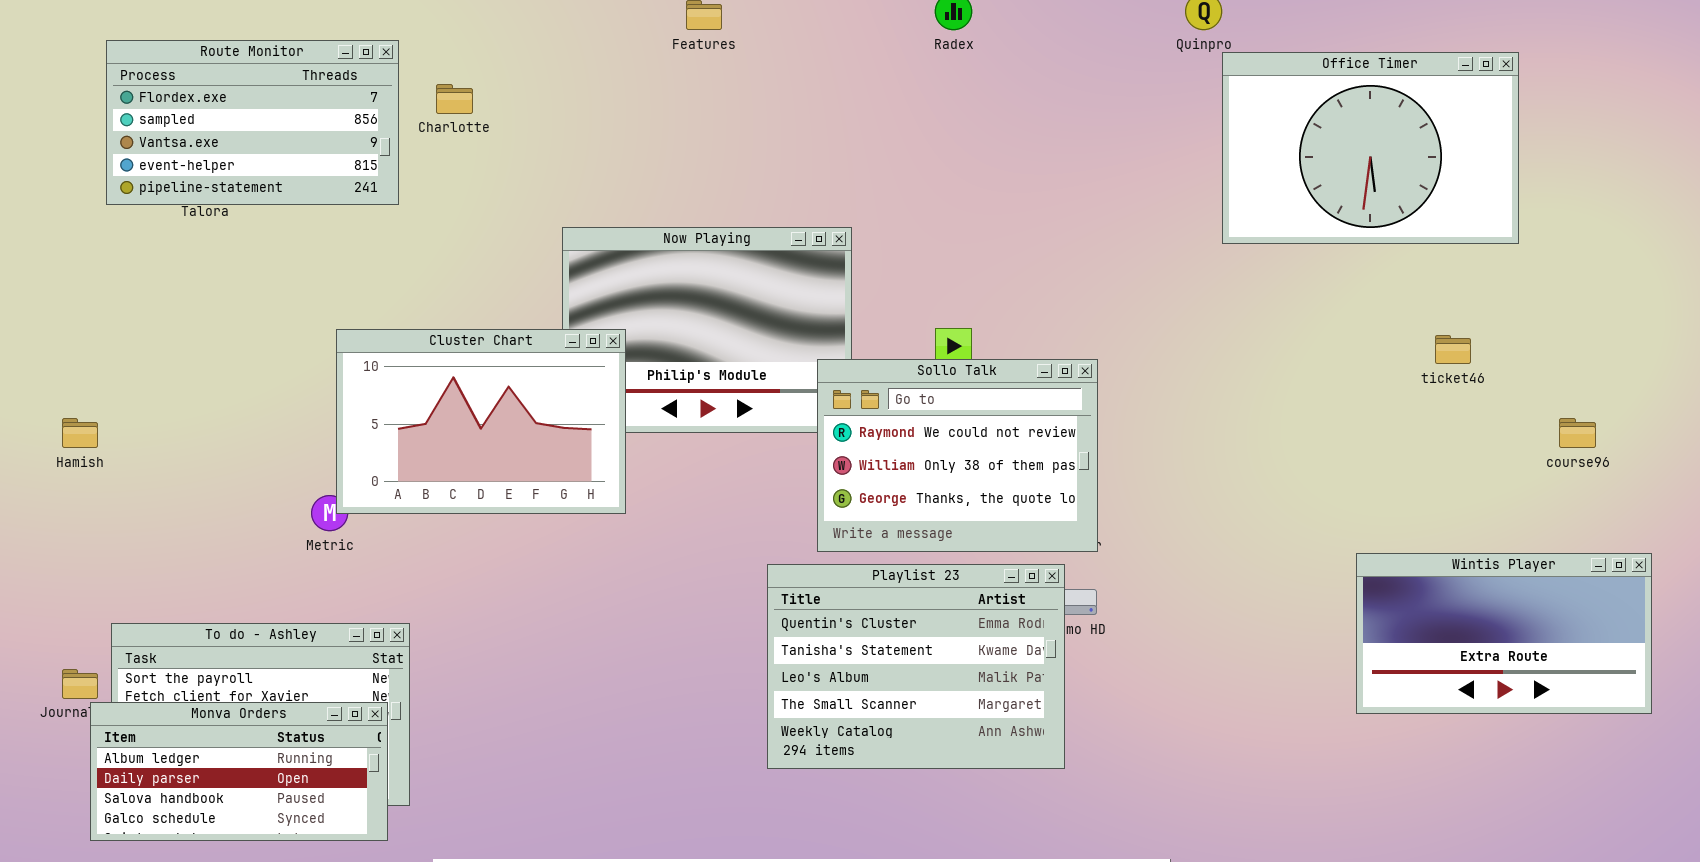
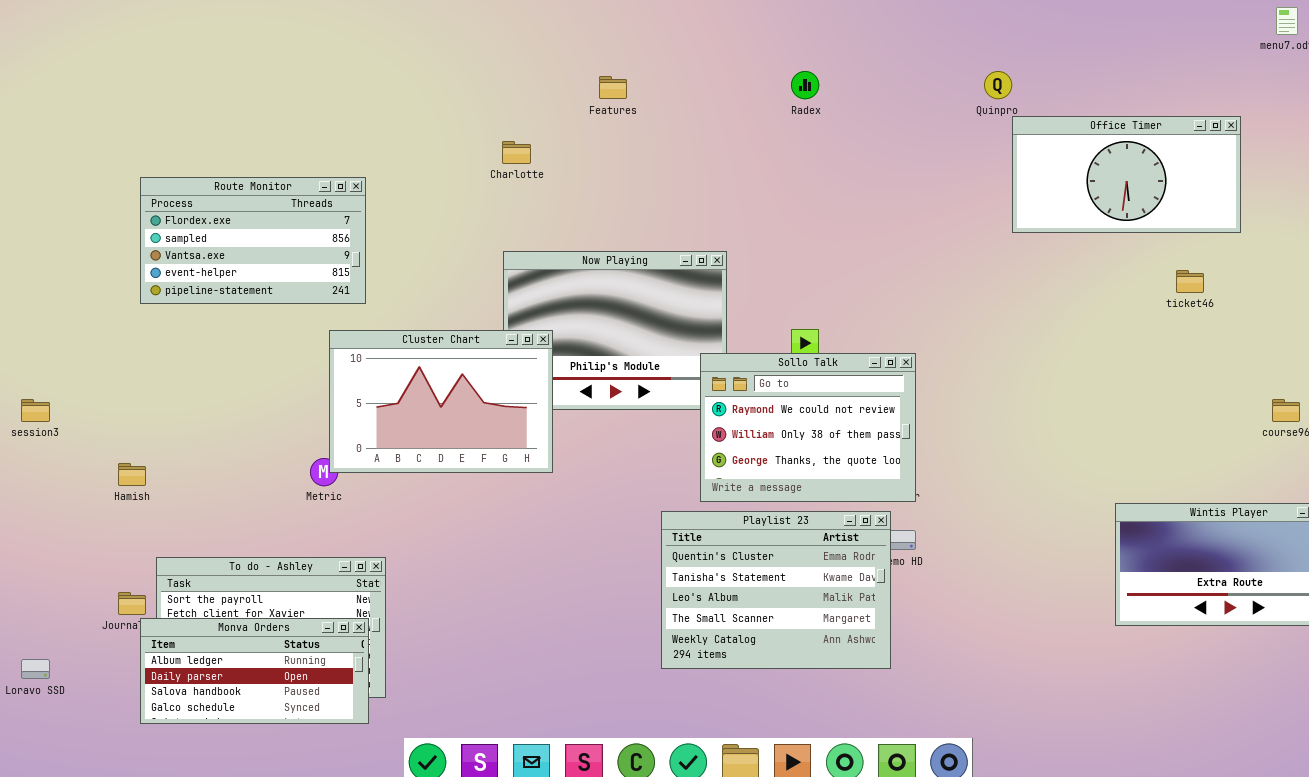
Route Monitor: [106,40,399,205] -> [140,177,366,304], moved
Office Timer: [1222,52,1519,244] -> [1012,116,1241,233], resized
Charlotte: [436,84,473,114] -> [502,141,531,164], moved
ticket46: [1435,335,1471,364] -> [1176,270,1204,293], moved
Hamish: [62,418,98,448] -> [118,463,146,486], moved

